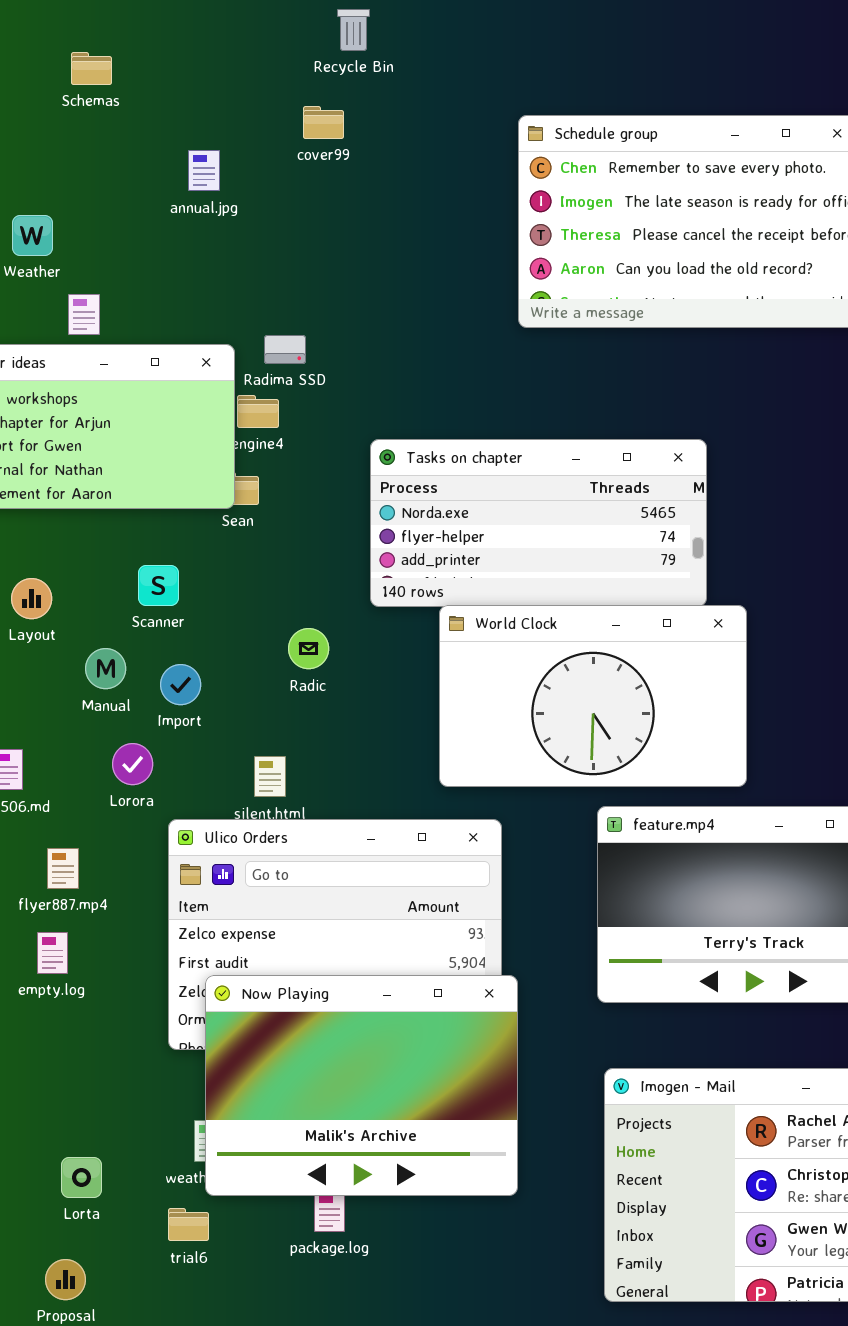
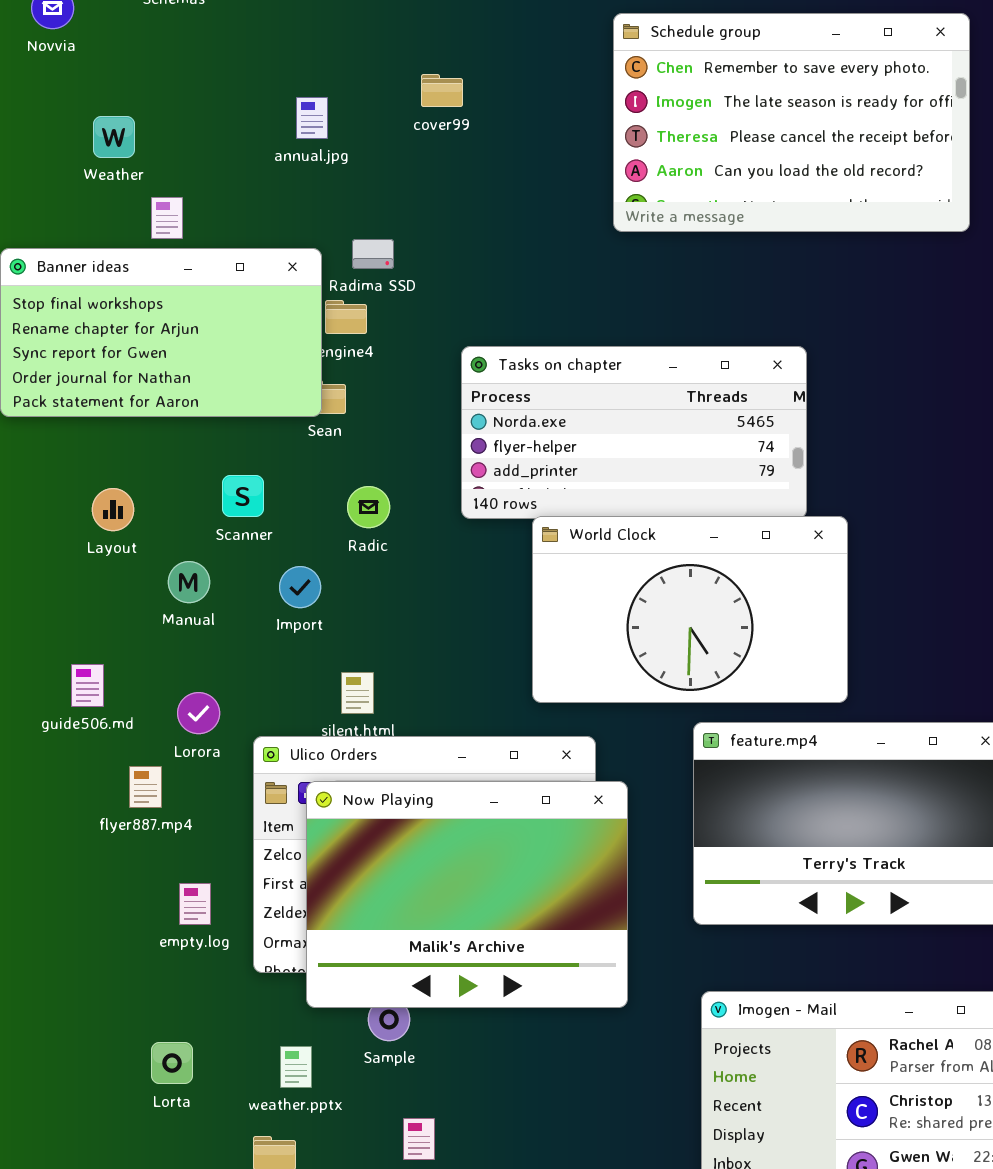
cover99: [303,106,344,139] -> [421,74,463,107], moved
annual.jpg: [188,150,220,191] -> [296,97,328,139], moved
Radic: [288,628,329,669] -> [347,486,390,528], moved
Import: [160,664,201,705] -> [279,566,321,608], moved
Lorora: [112,743,153,785] -> [177,692,220,734], moved
empty.log: [37,932,68,974] -> [179,883,211,925], moved
Now Playing: [205,975,518,1196] -> [306,781,628,1008], moved
Lorta: [61,1157,102,1198] -> [151,1042,193,1084], moved

